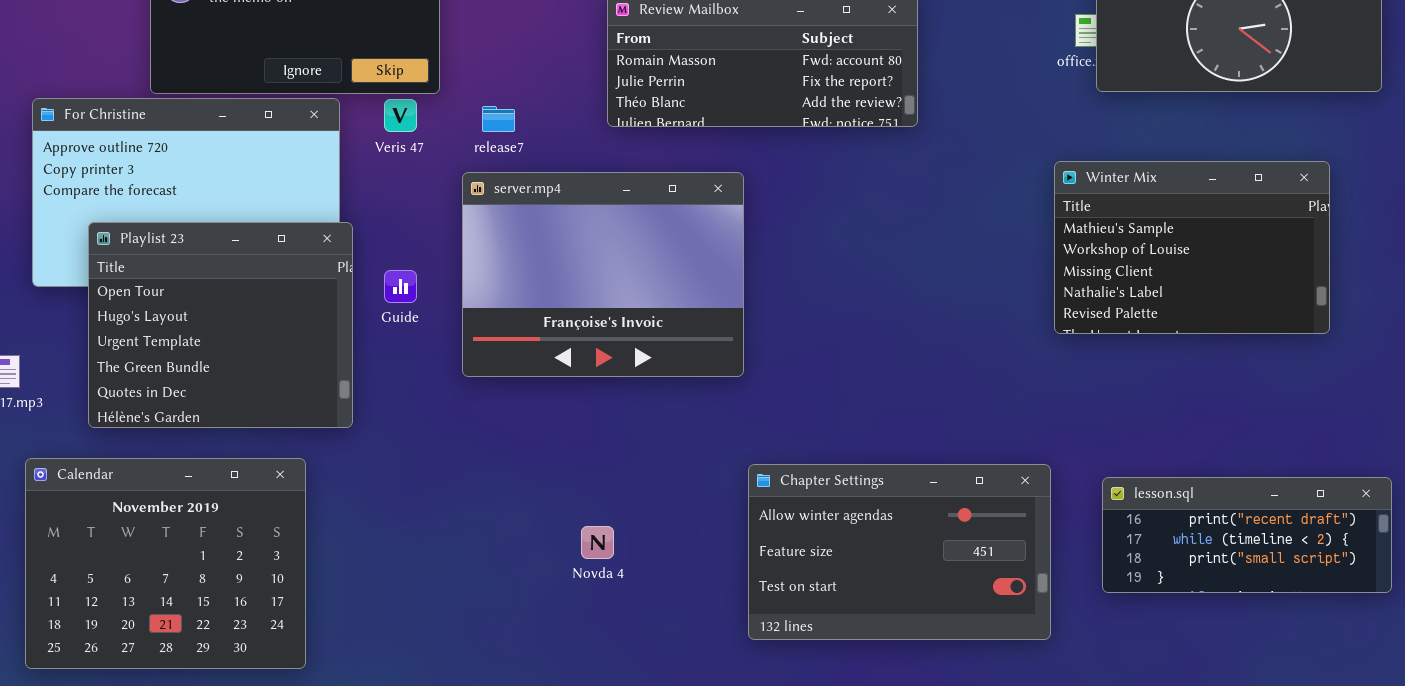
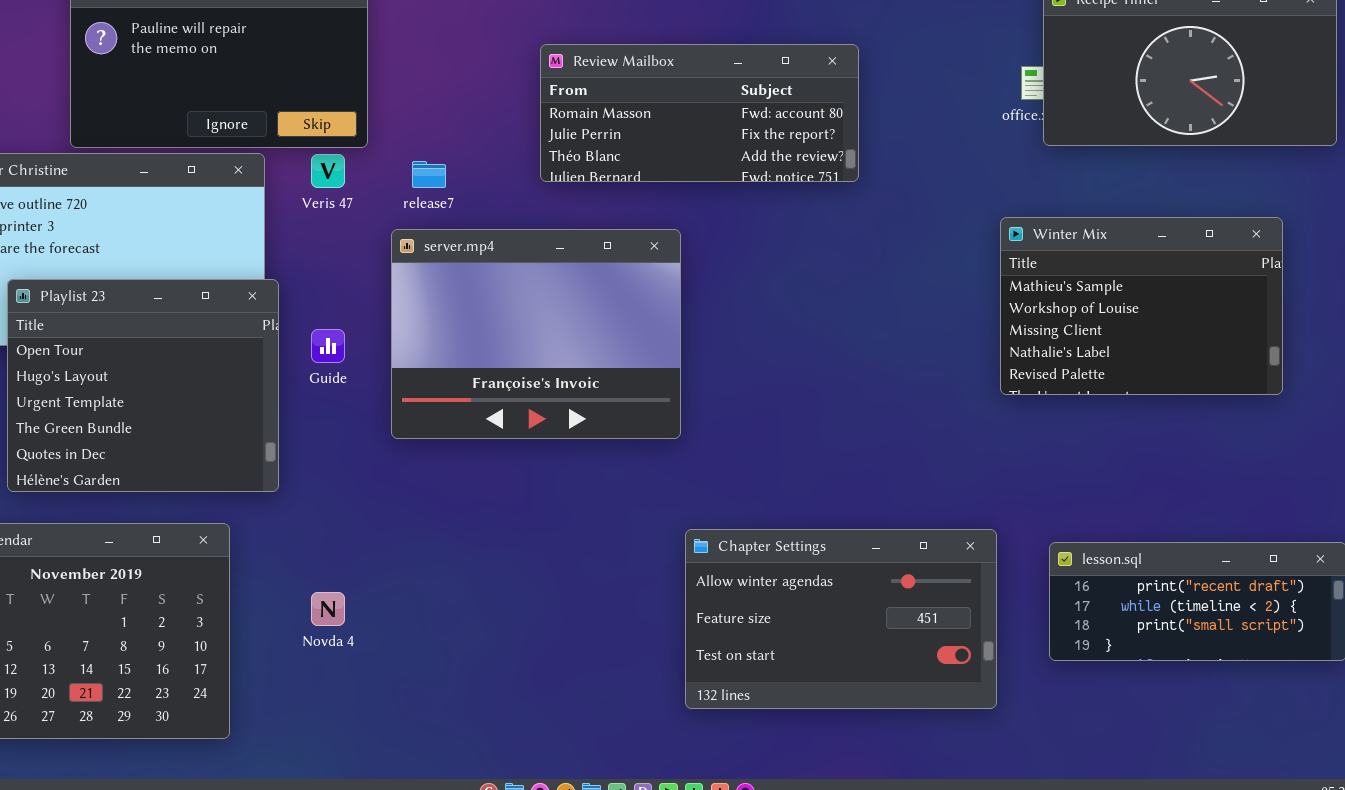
Novda 4: [581,526,614,559] -> [311,592,345,626], moved

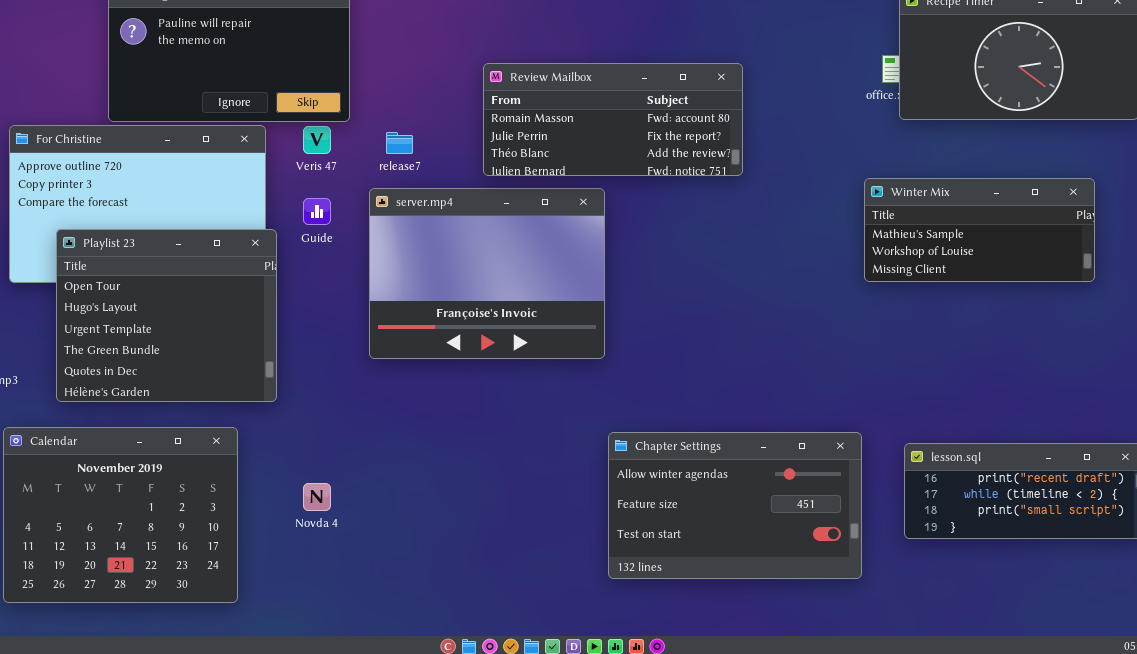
Review Mailbox: [540,44,859,182] -> [483,63,743,176], moved
Winter Mix: [1000,217,1283,395] -> [864,178,1095,282], resized
Guide: [311,329,345,363] -> [303,198,331,225], moved

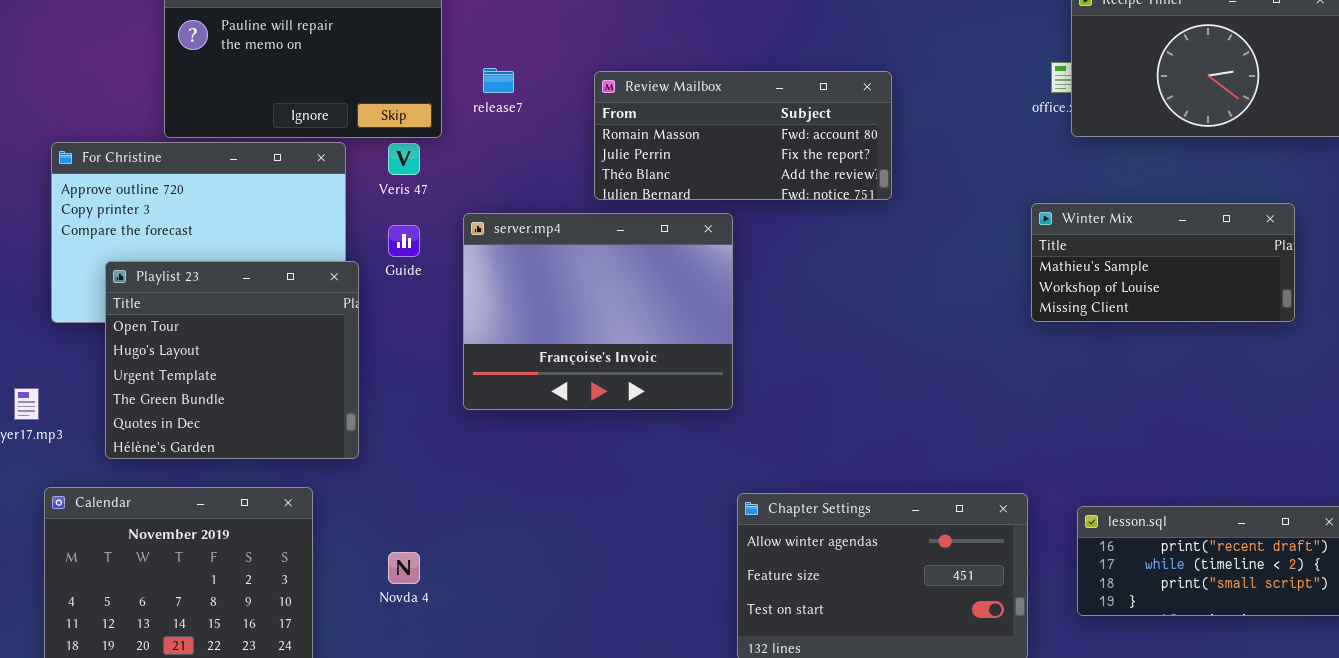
release7: [386,132,413,154] -> [483,68,514,93], moved

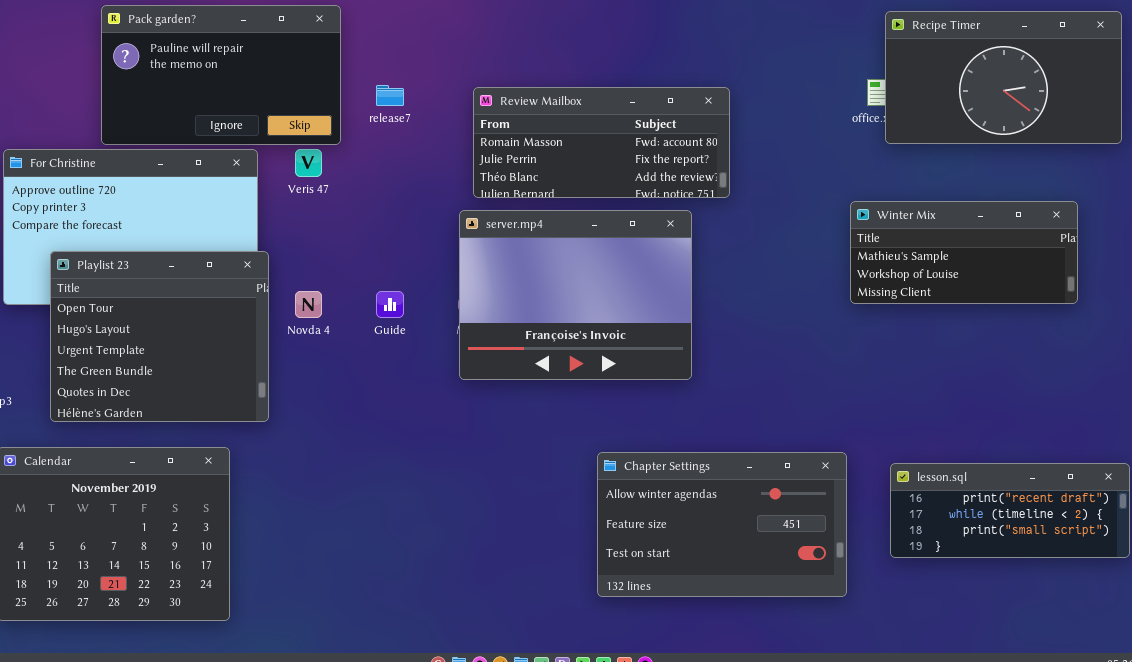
server.mp4: [463,213,733,410] -> [459,210,692,380], moved
Guide: [388,225,420,257] -> [376,291,404,318], moved
Novda 4: [388,552,420,584] -> [295,291,322,318], moved

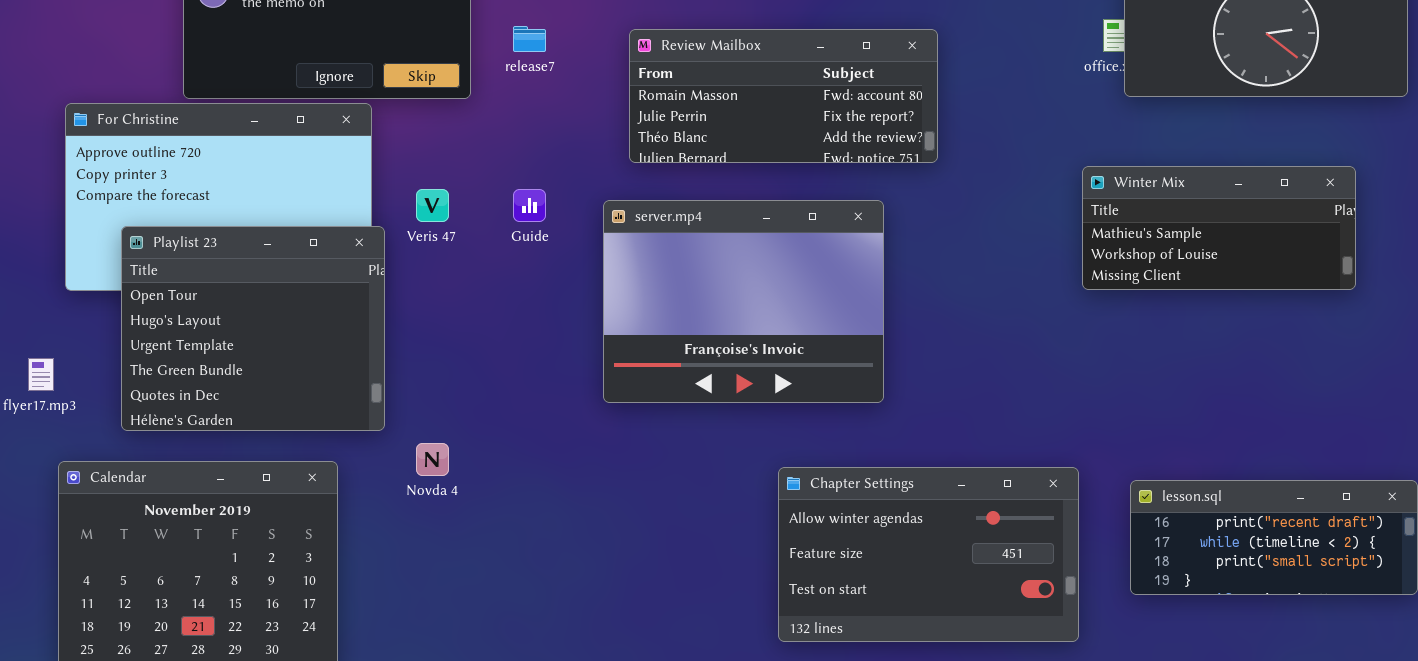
Veris 47: [295,149,322,177] -> [416,189,449,222], moved
server.mp4: [459,210,692,380] -> [603,200,884,403], moved
Novda 4: [295,291,322,318] -> [416,443,449,476], moved
Guide: [376,291,404,318] -> [513,189,546,222], moved

